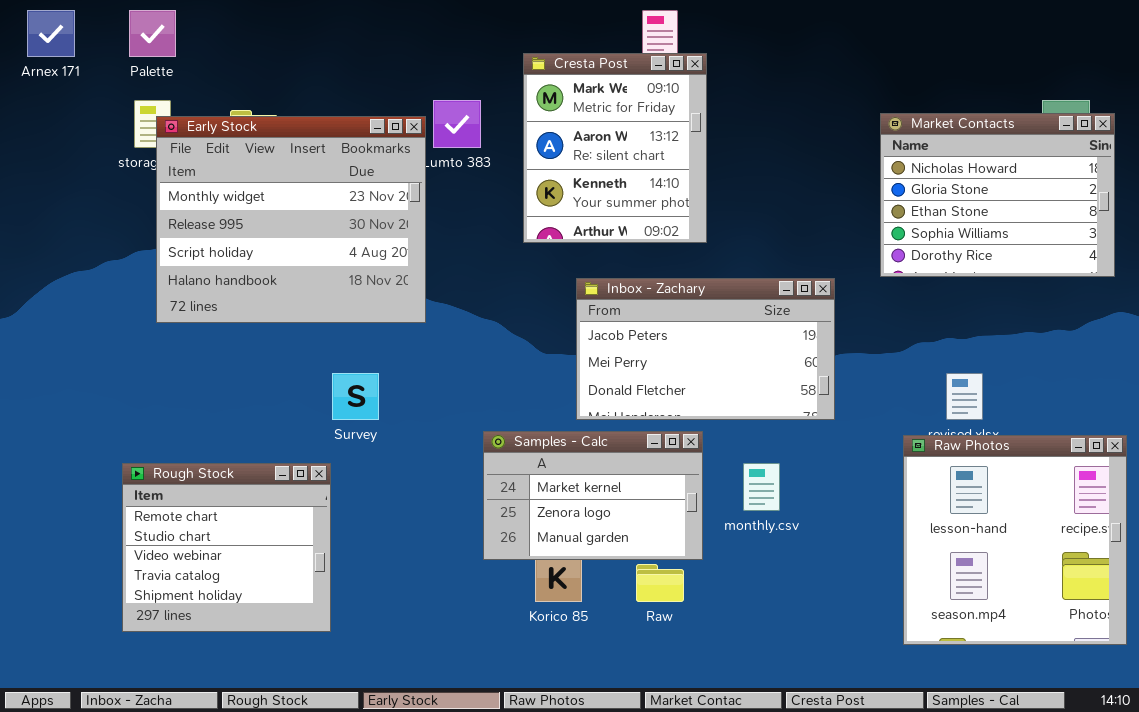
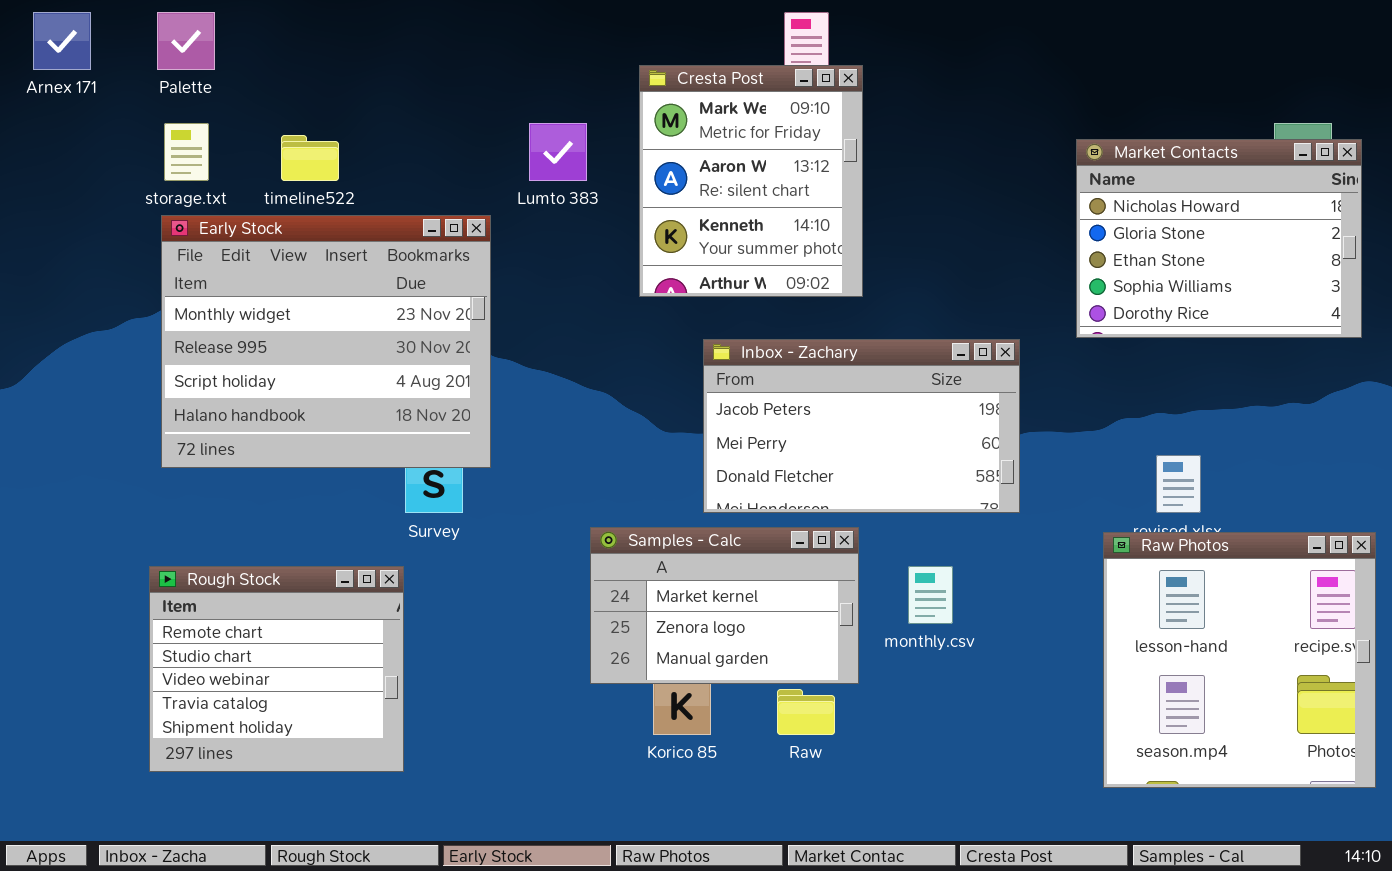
Early Stock: [156,116,426,323] -> [161,215,491,468], moved

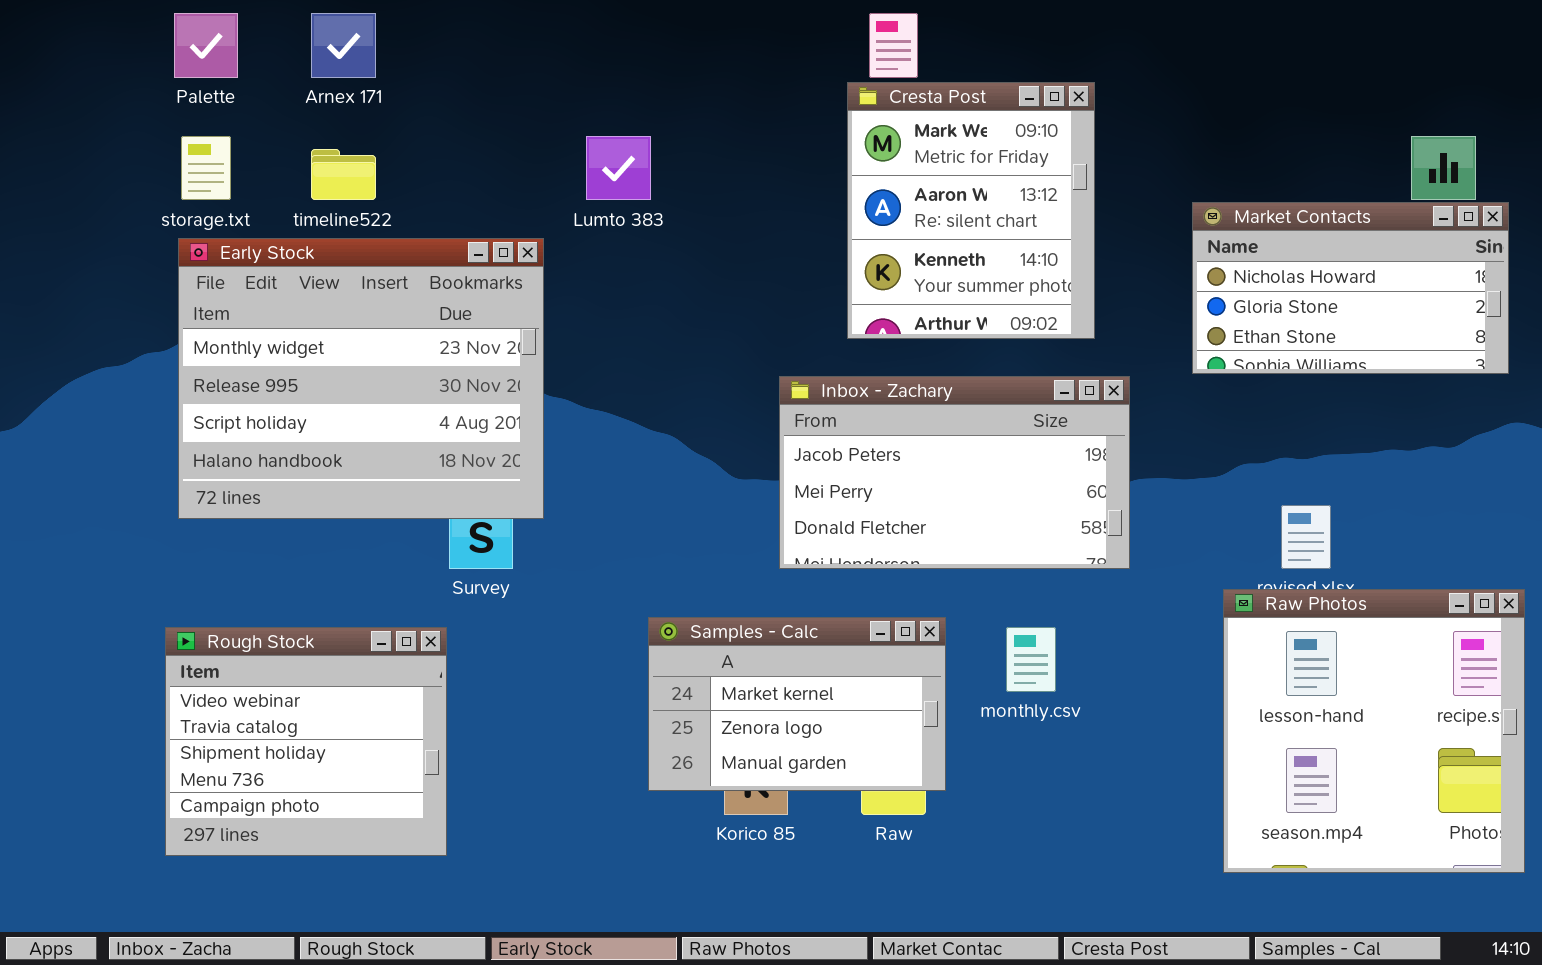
Arnex 171: [33,12,91,70] -> [311,13,376,78], moved
Cresta Post: [639,65,863,297] -> [847,82,1095,339], moved
Market Contacts: [1076,139,1362,338] -> [1192,202,1509,374], resized
Samples - Calc: [590,527,859,684] -> [648,617,946,791], moved
Rough Stock: [149,566,404,772] -> [165,627,447,856], scrolled down 2 rows

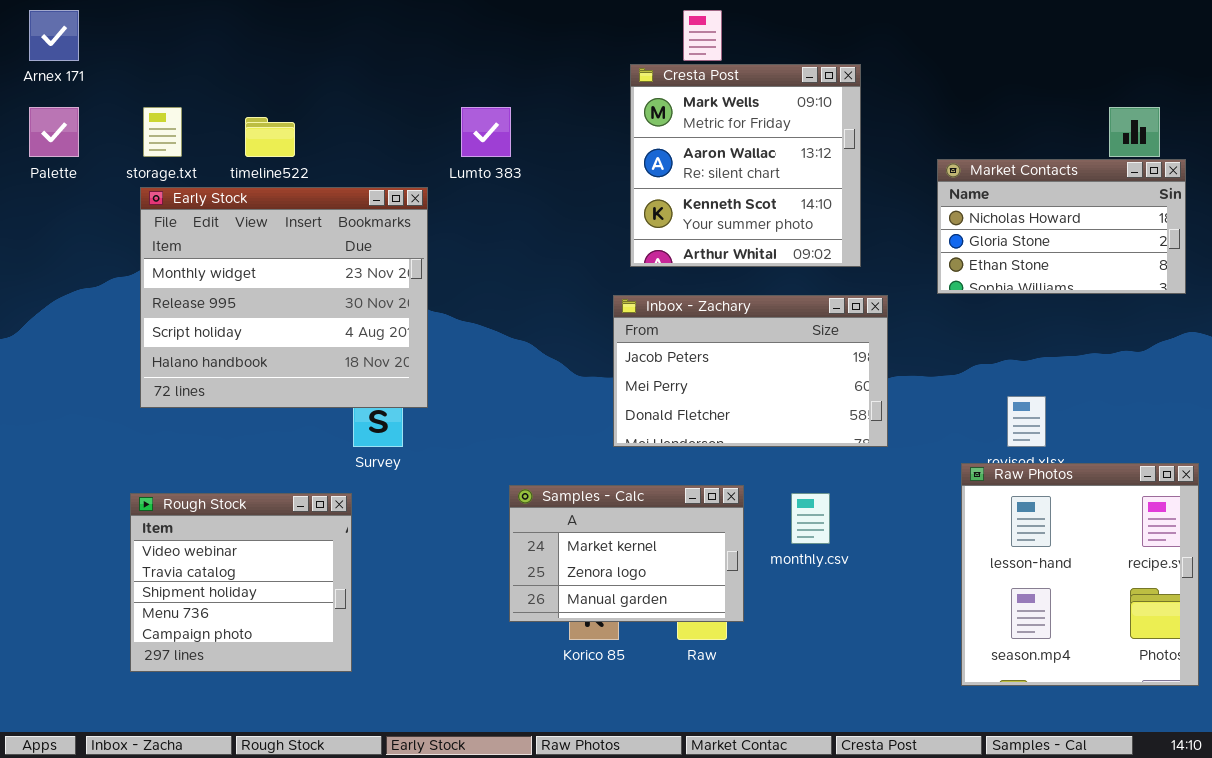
Palette: [174,13,238,78] -> [29,107,79,157], moved
Arnex 171: [311,13,376,78] -> [29,10,79,61], moved
Cresta Post: [847,82,1095,339] -> [630,64,861,267], resized

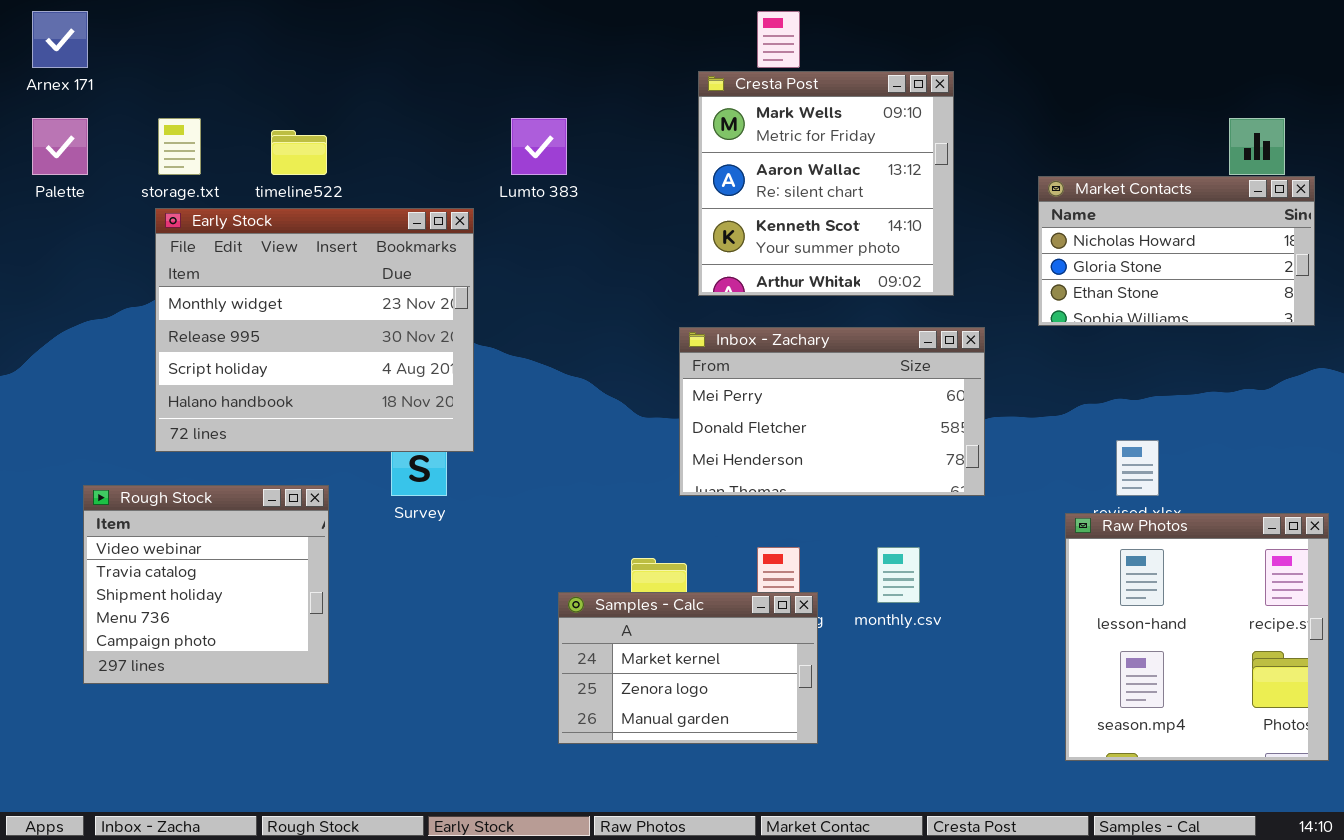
Inbox - Zachary: [613,295,888,447] -> [679,327,985,496], scrolled down 1 row
Samples - Calc: [509,485,744,622] -> [558,592,818,744], moved
Rough Stock: [130,493,352,672] -> [83,485,329,684], moved

